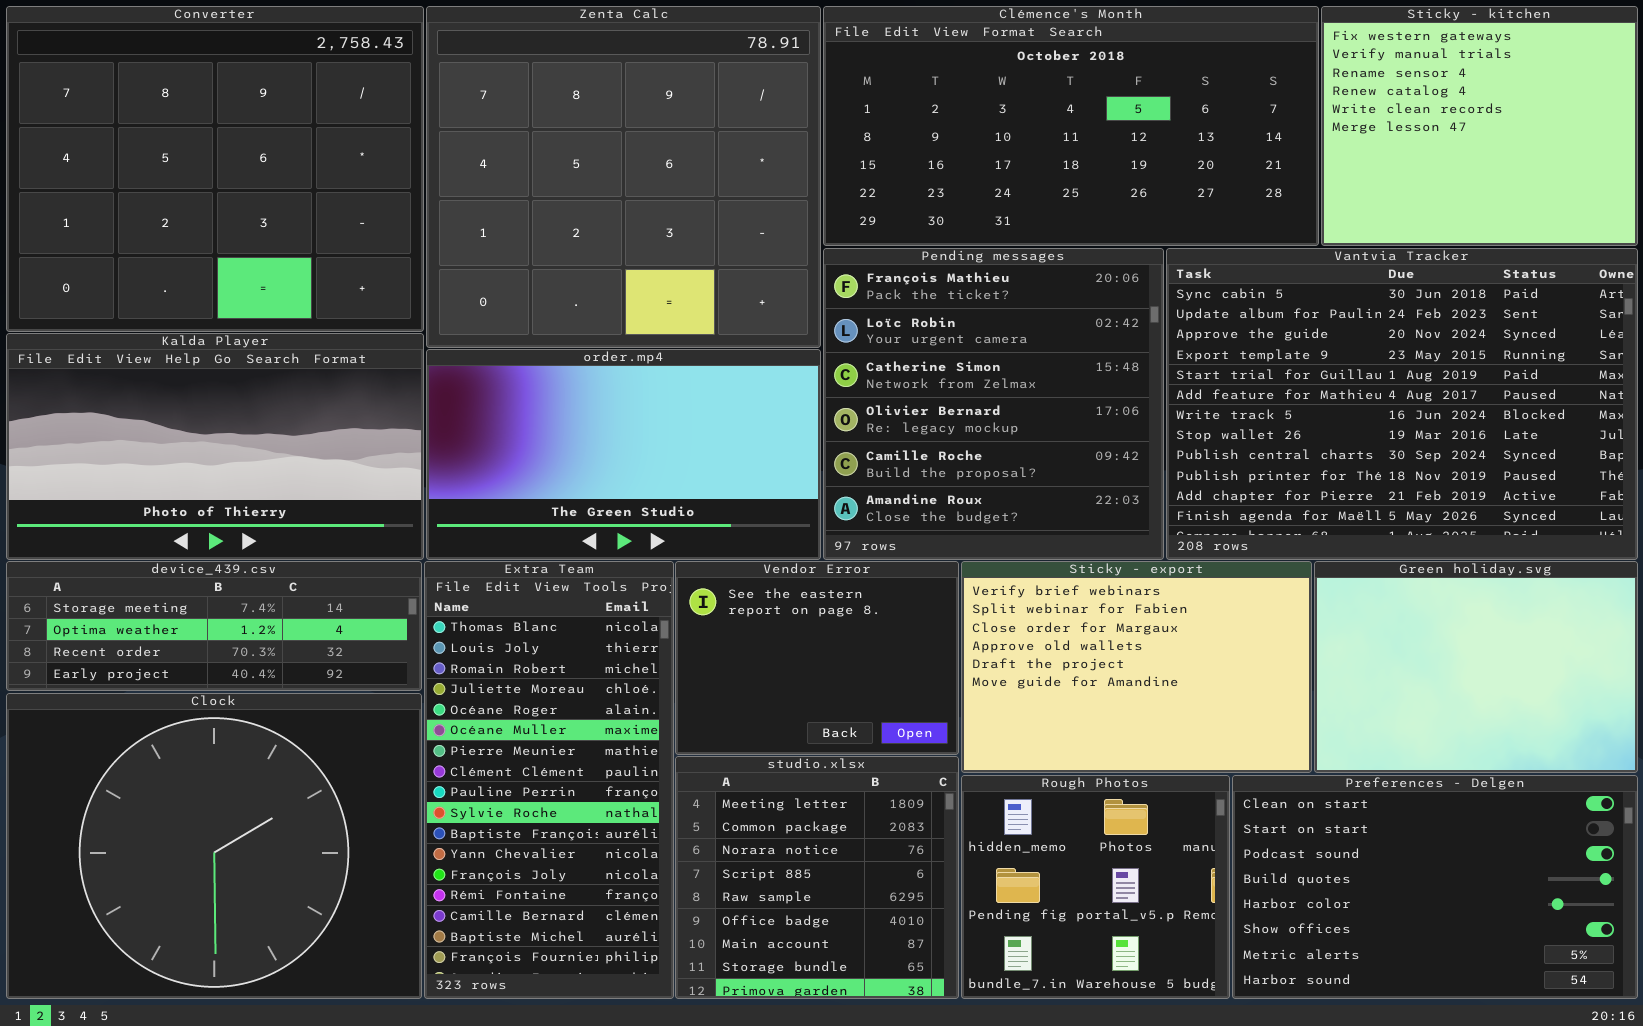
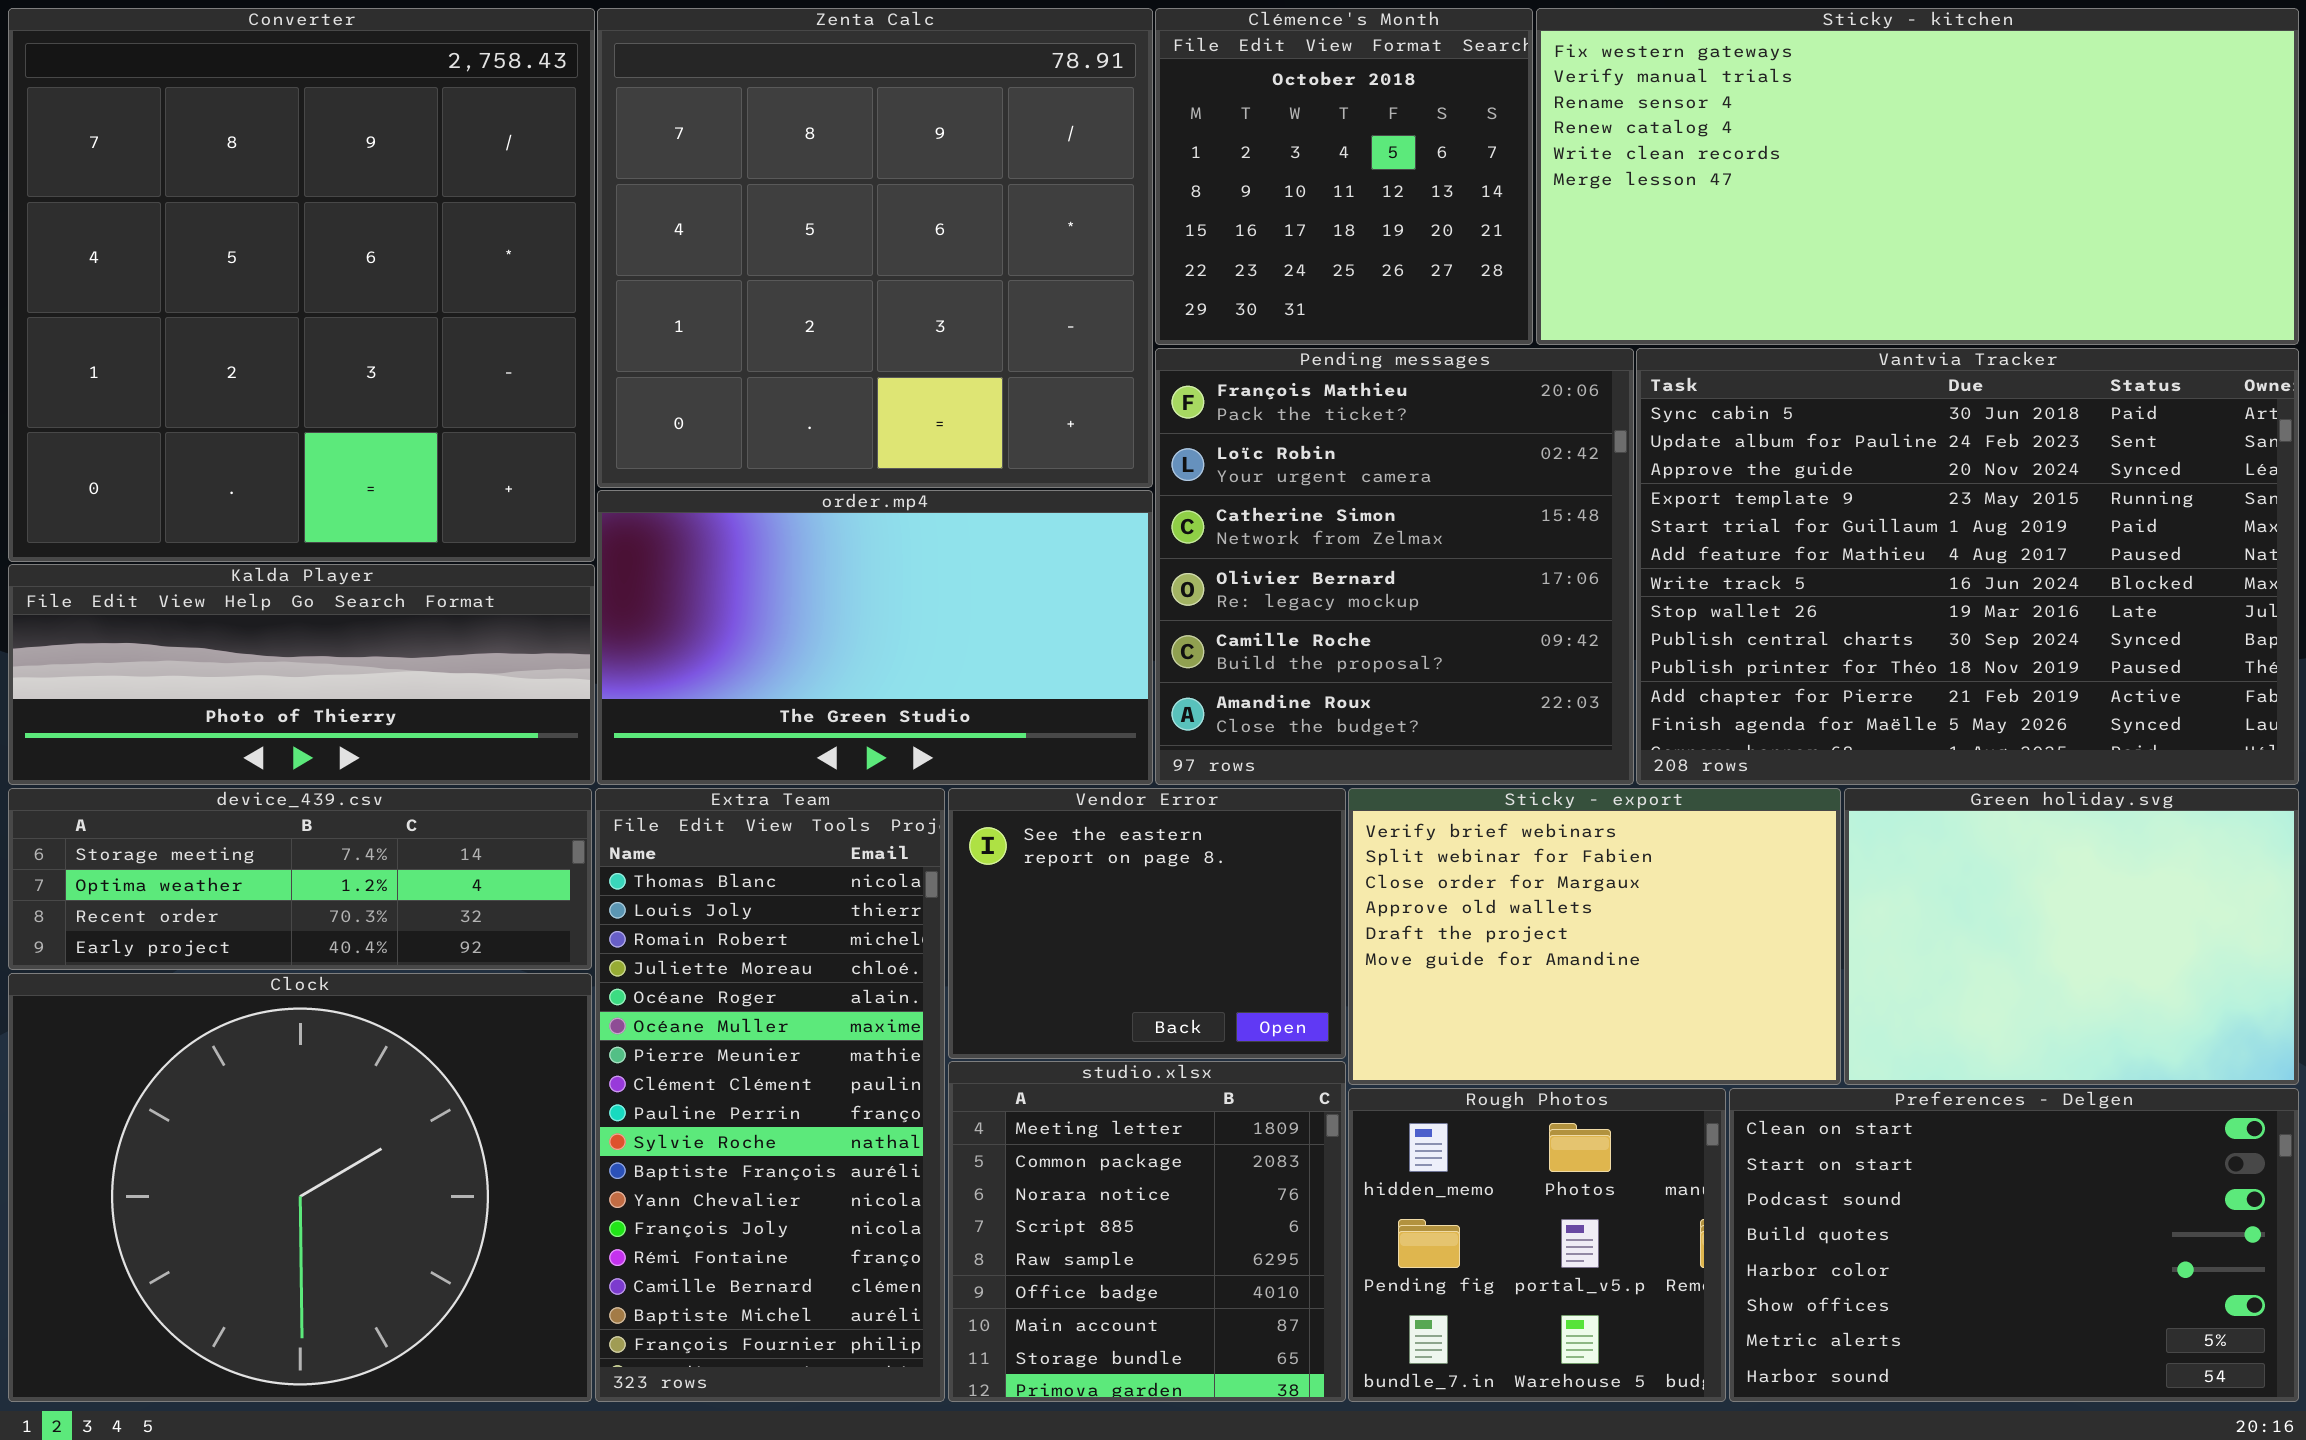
Converter: [6,6,424,332] -> [8,8,595,562], resized
Clémence's Month: [823,6,1319,246] -> [1155,8,1533,345], resized
Sticky - kitchen: [1321,6,1638,246] -> [1536,8,2299,345], resized
Kalda Player: [6,333,424,560] -> [8,564,595,785], resized

